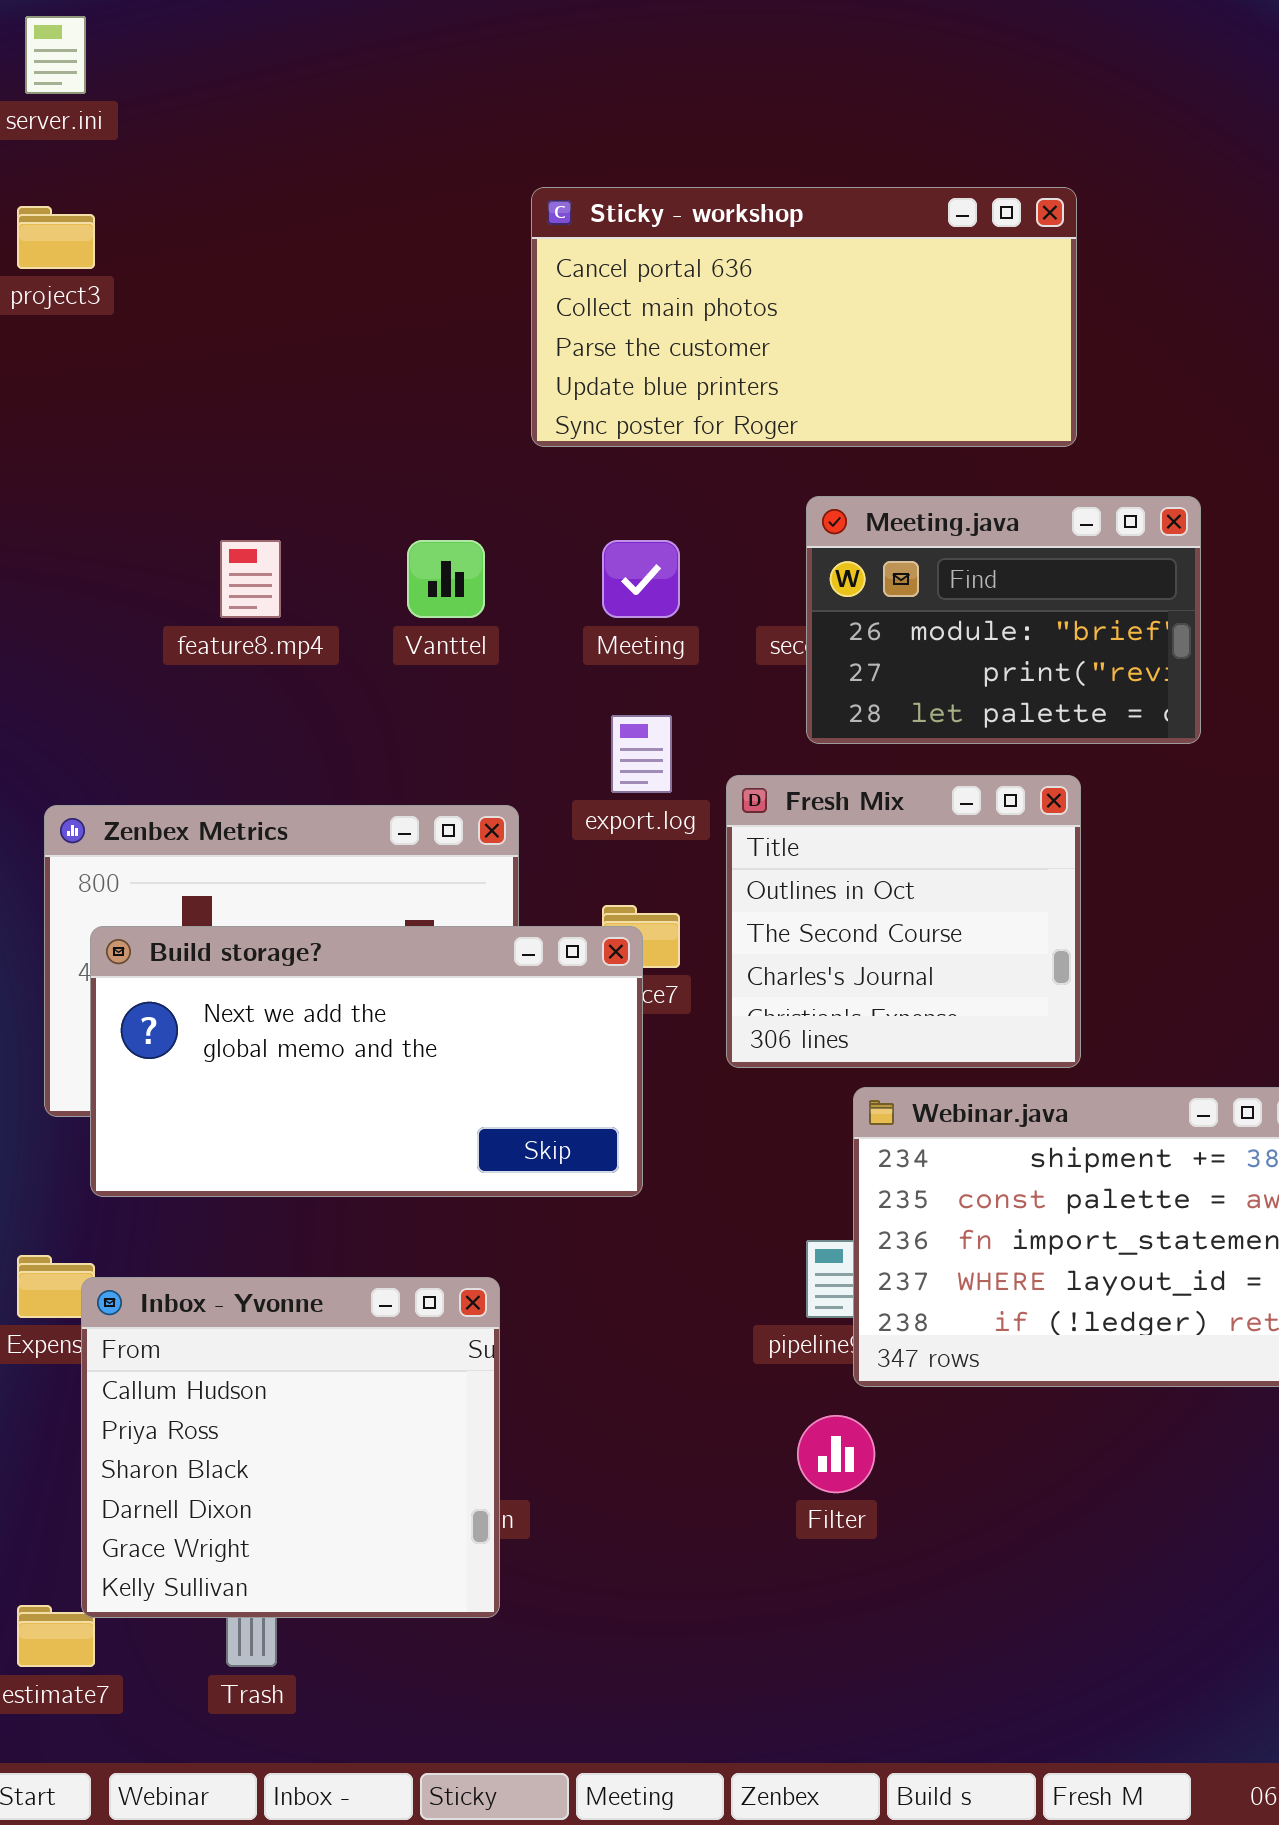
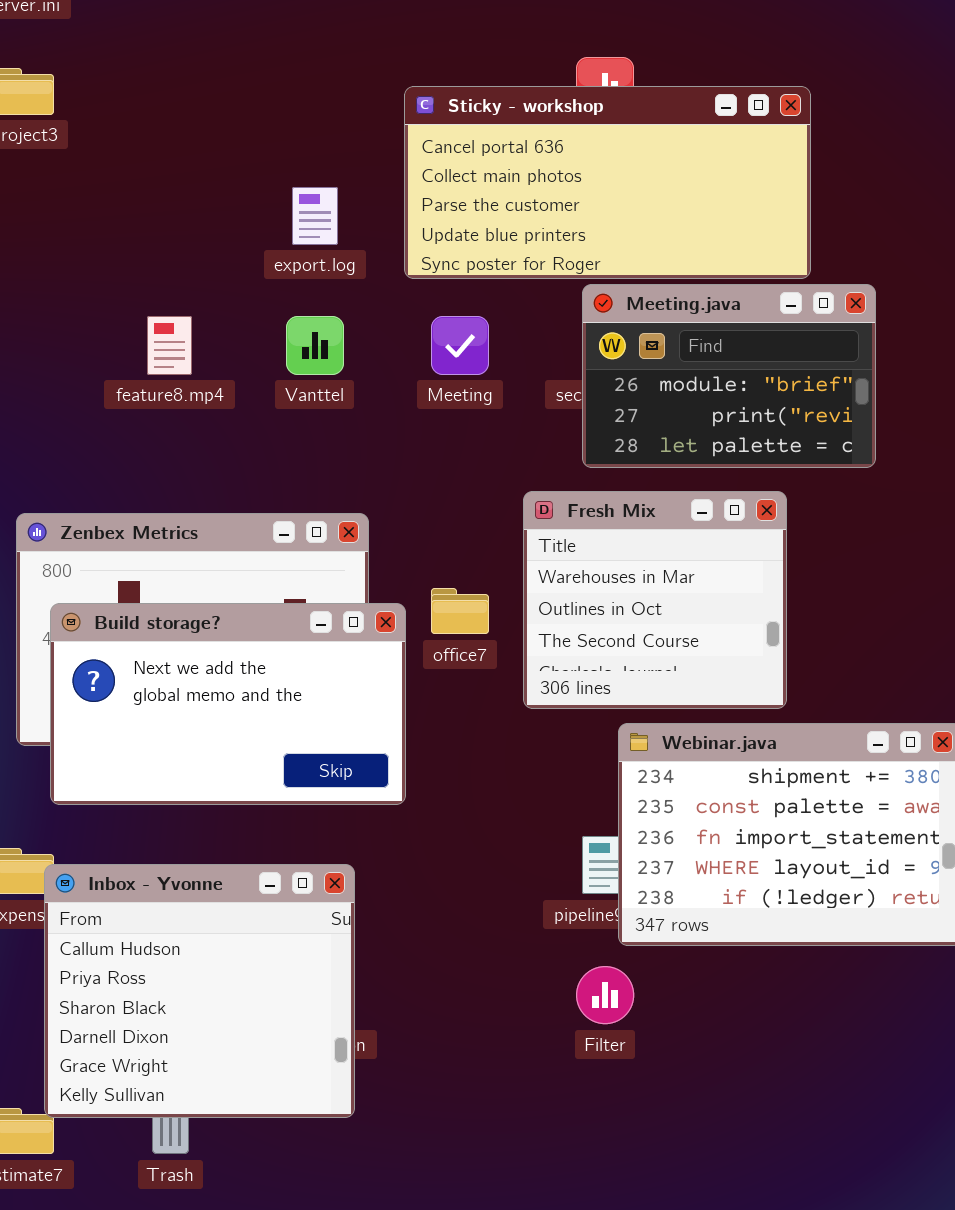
Sticky - workshop: [531,187,1077,447] -> [404,86,811,279], moved
export.log: [611,715,672,793] -> [292,187,338,245], moved
Fresh Mix: [726,775,1081,1068] -> [523,491,787,709], scrolled up 1 row
Build storage?: [90,926,643,1197] -> [50,603,406,805], resized

